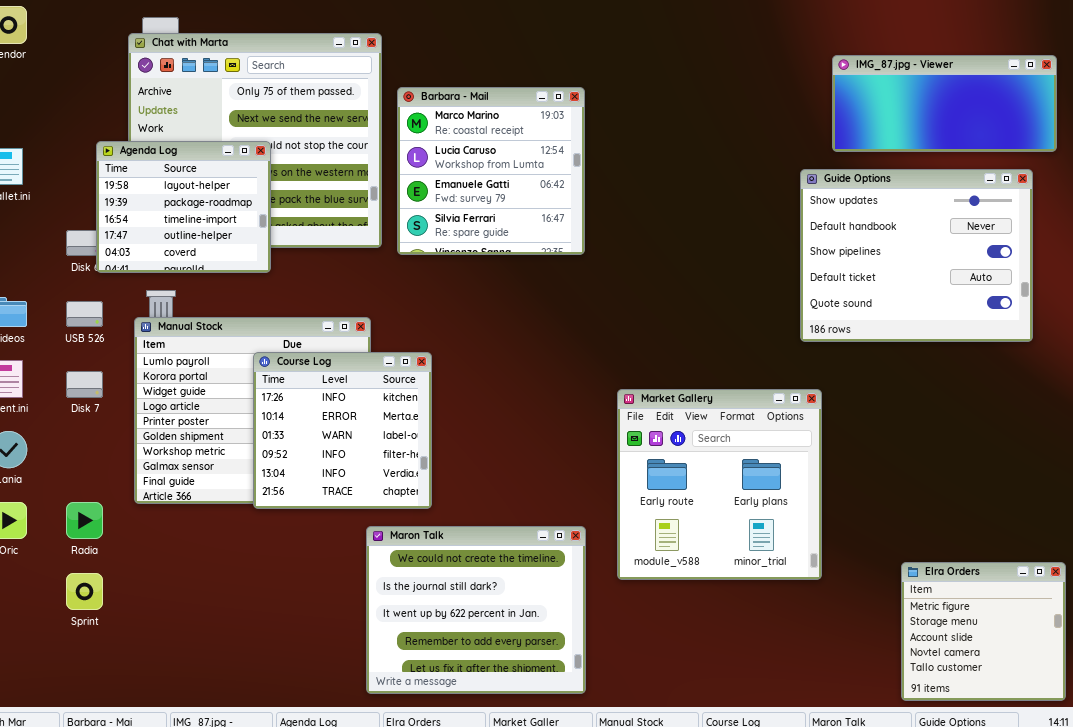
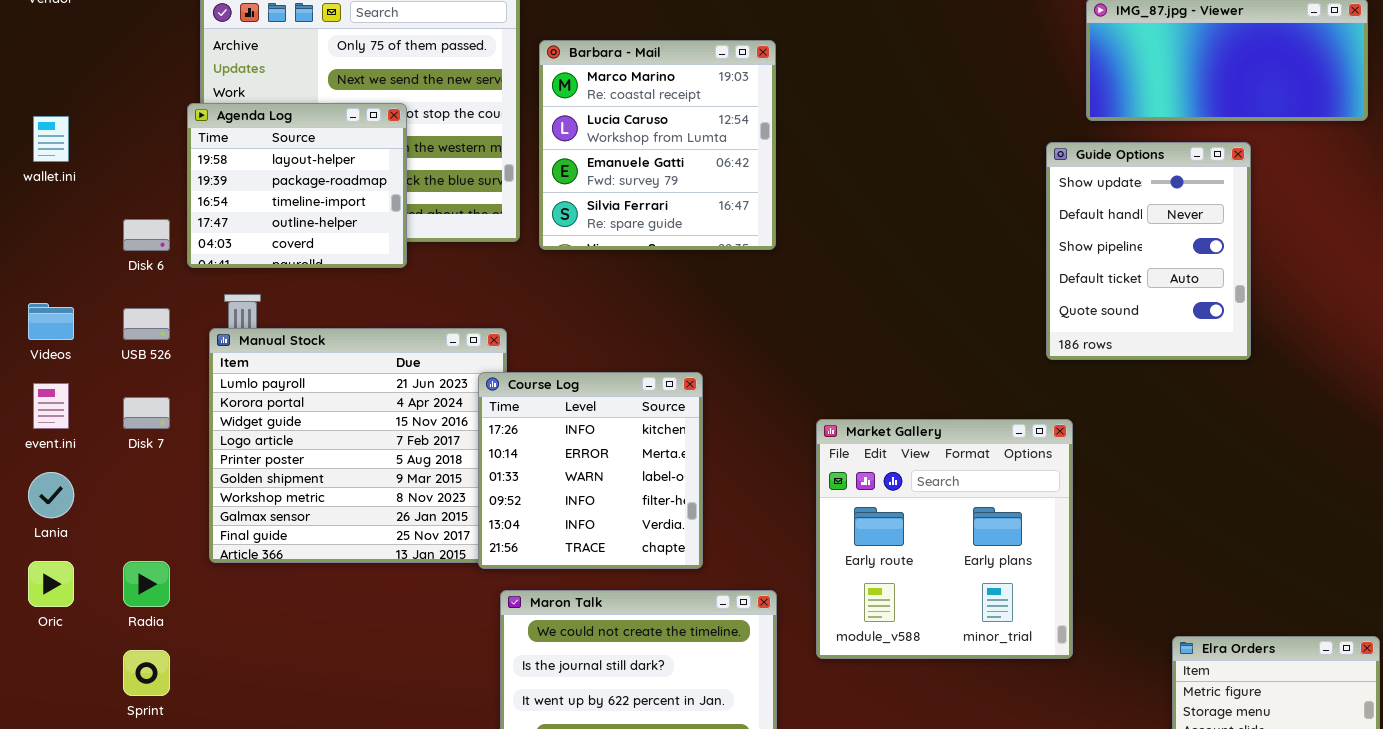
Agenda Log: [96,141,271,273] -> [187,103,407,268], moved
Guide Options: [800,169,1033,342] -> [1046,142,1251,360], resized
Course Log: [253,352,432,509] -> [478,372,703,569], moved

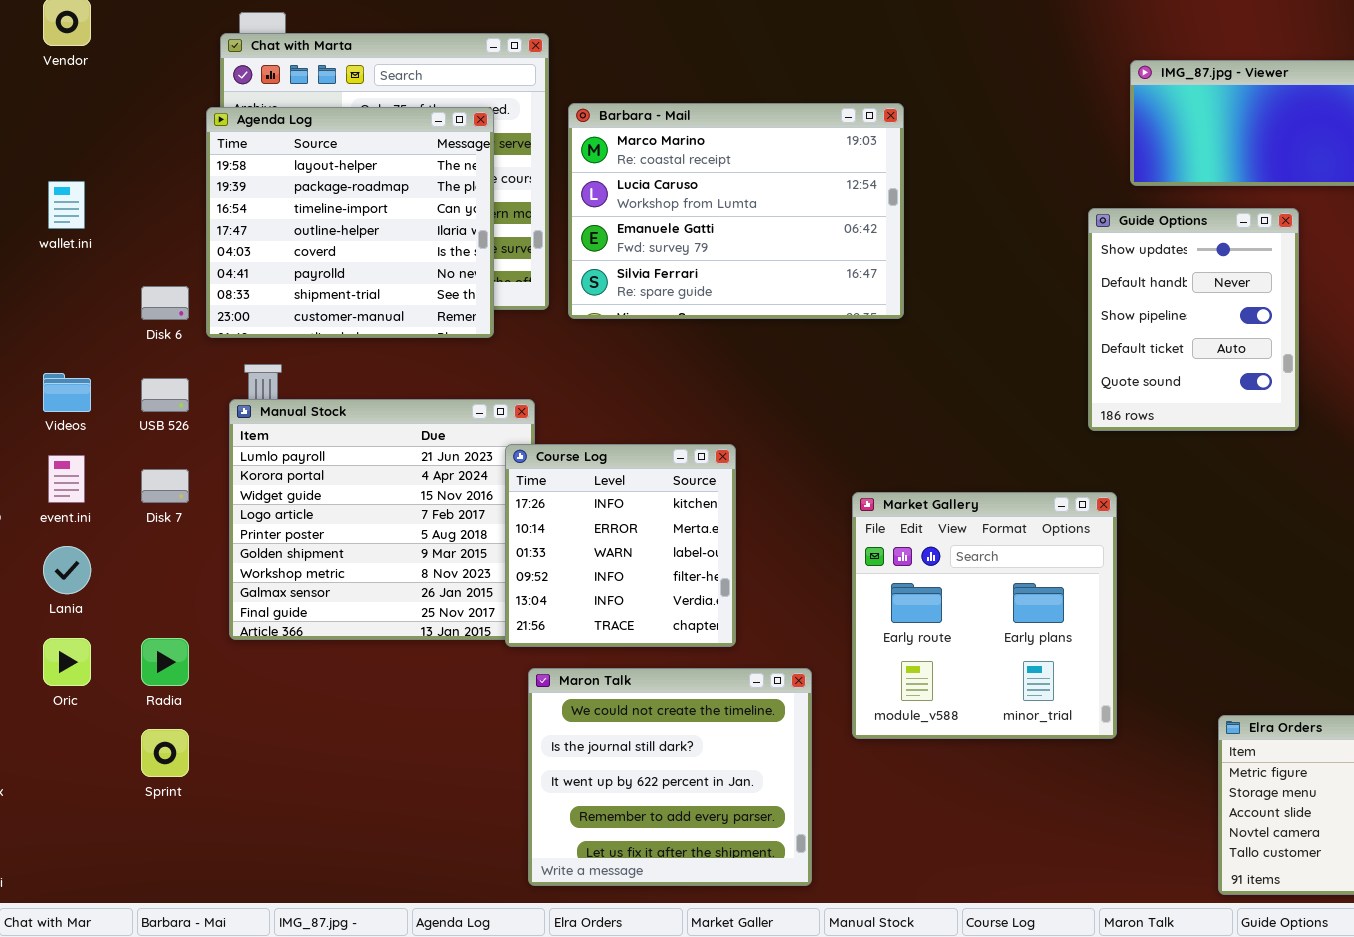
Barbara - Mail: [539,40,776,250] -> [568,103,904,319], resized
Agenda Log: [187,103,407,268] -> [206,107,494,338], resized

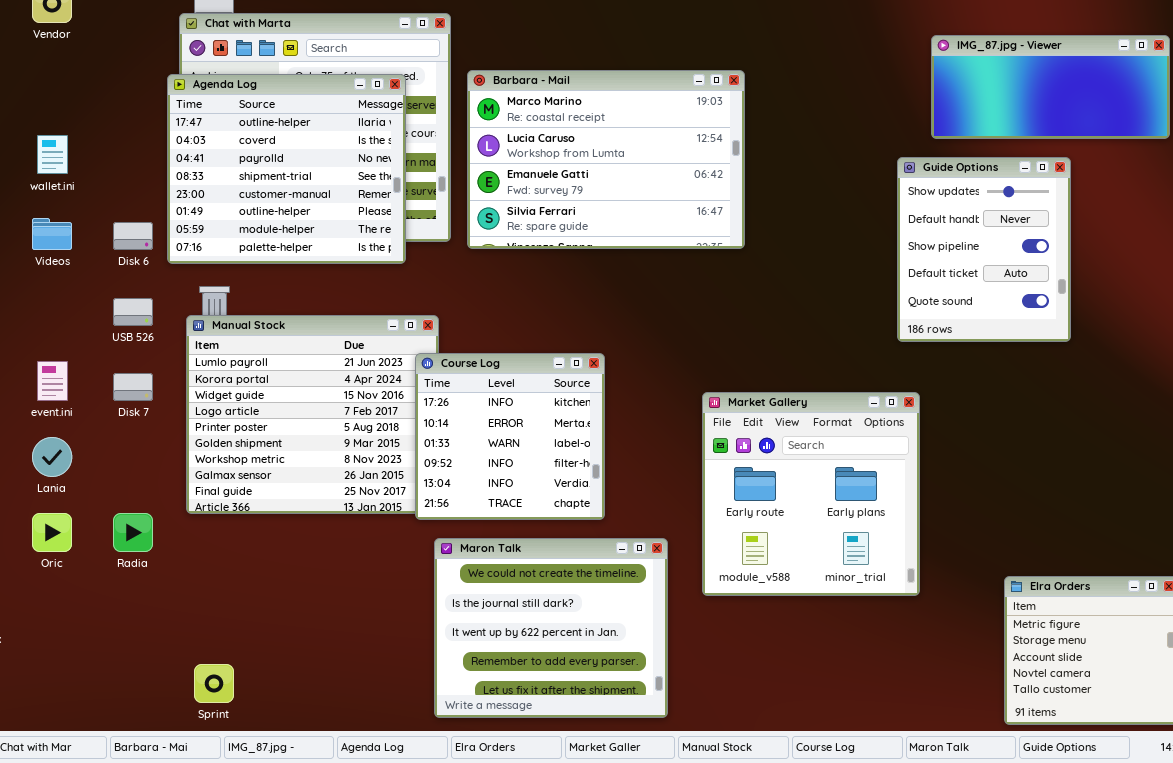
Agenda Log: [206,107,494,338] -> [167,74,406,264], scrolled down 3 rows
Videos: [43,373,91,412] -> [32,218,72,250], moved
Sprint: [141,729,189,777] -> [194,664,234,703], moved

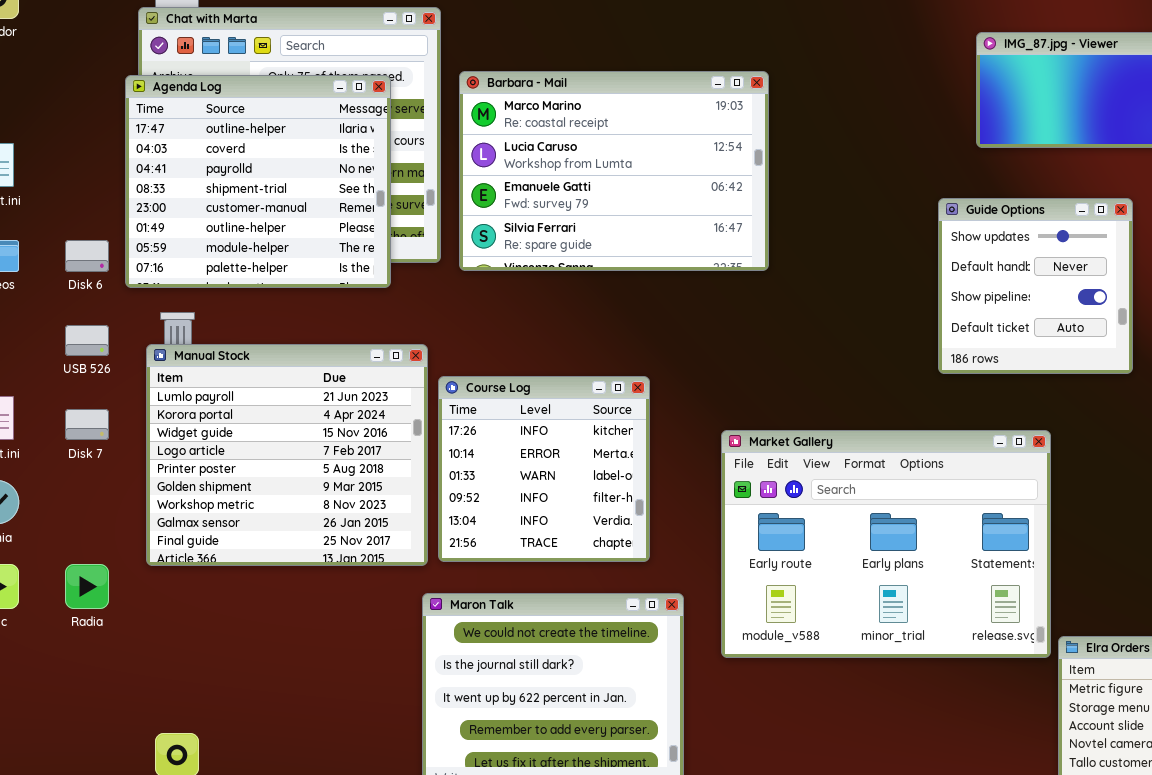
Guide Options: [897,157,1071,342] -> [938,198,1133,374], resized
Course Log: [415,353,605,520] -> [438,376,650,562], moved
Market Gallery: [702,392,920,596] -> [721,430,1051,658], resized

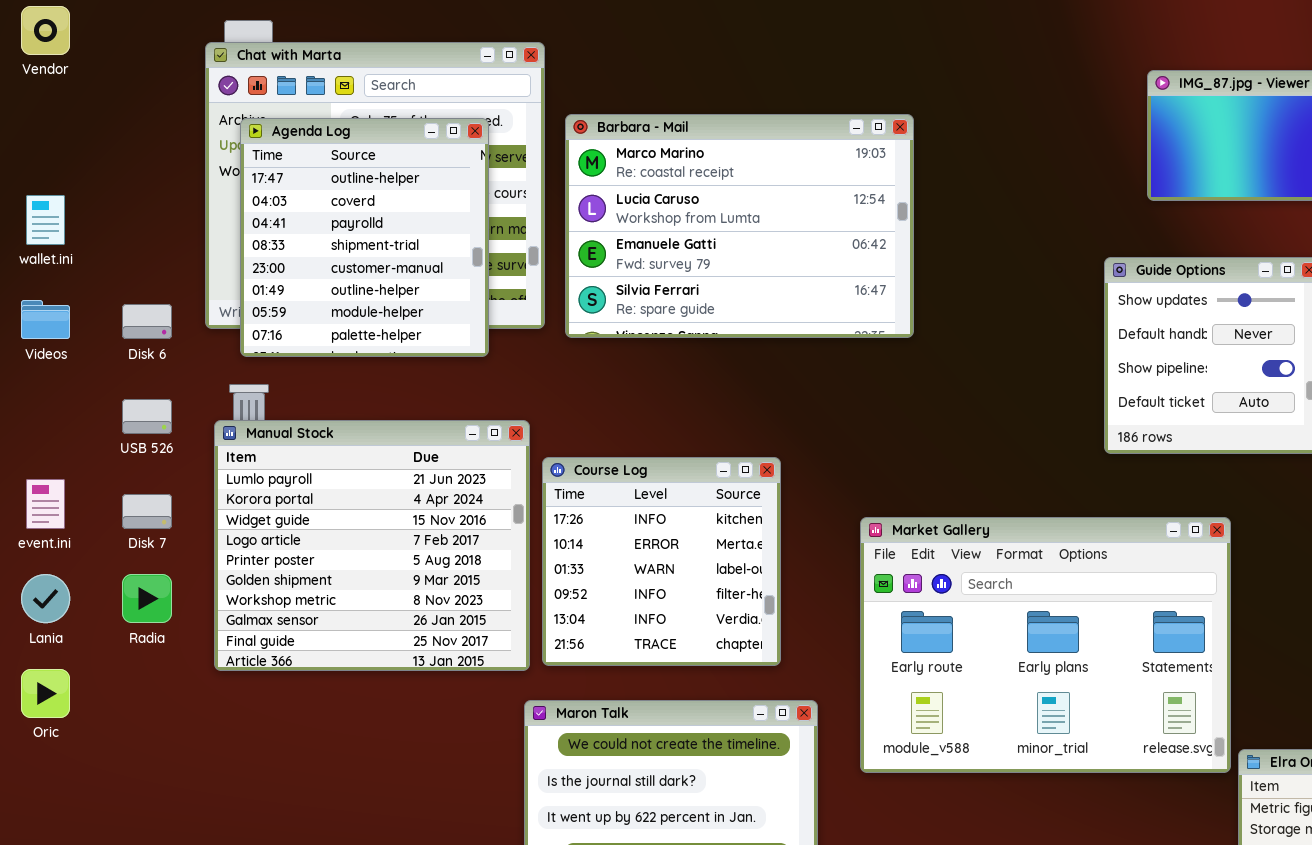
Agenda Log: [125,75,391,288] -> [240,118,489,357], resized
Radia: [65,564,109,609] -> [122,574,172,623], moved

